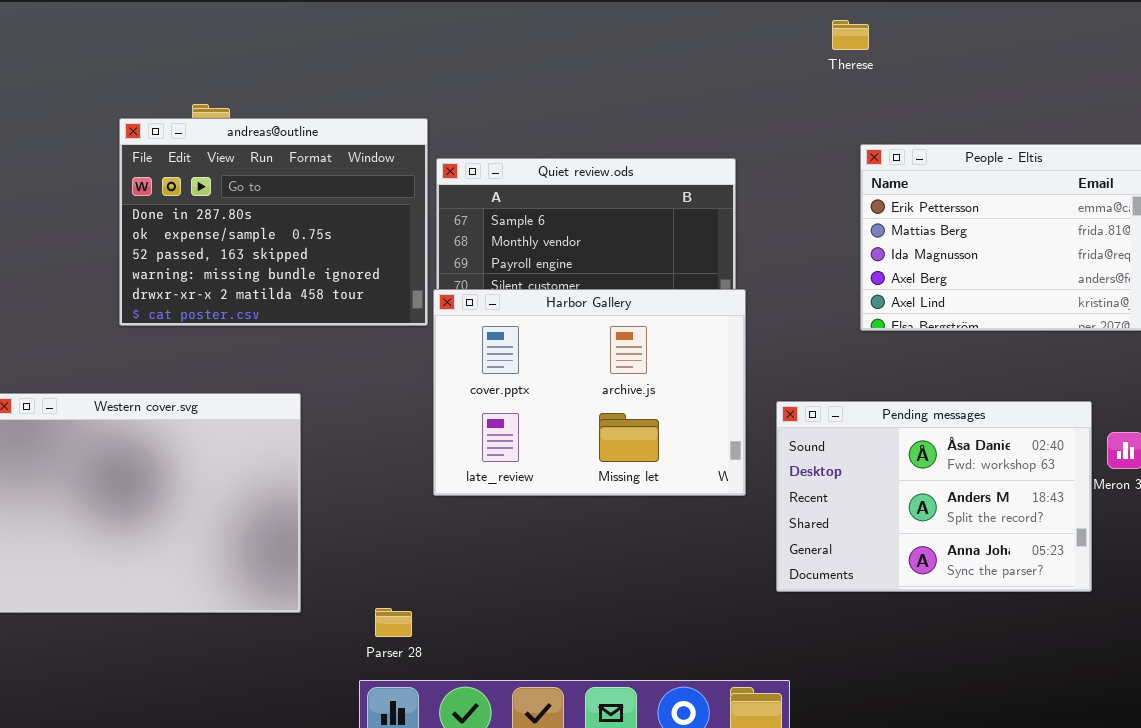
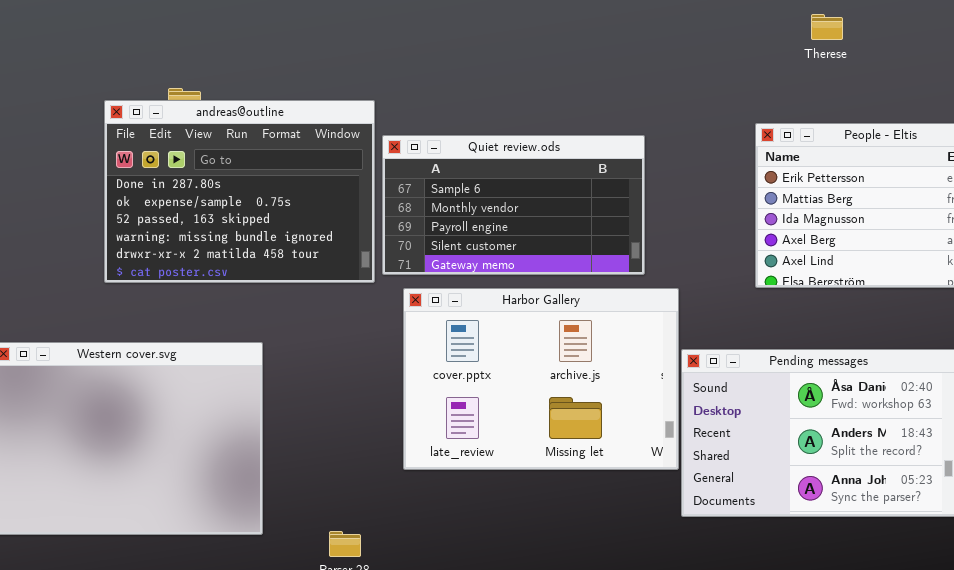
Therese: [832,20,869,50] -> [811,14,843,40], moved
Harbor Gallery: [433,289,746,496] -> [403,288,679,470], moved

